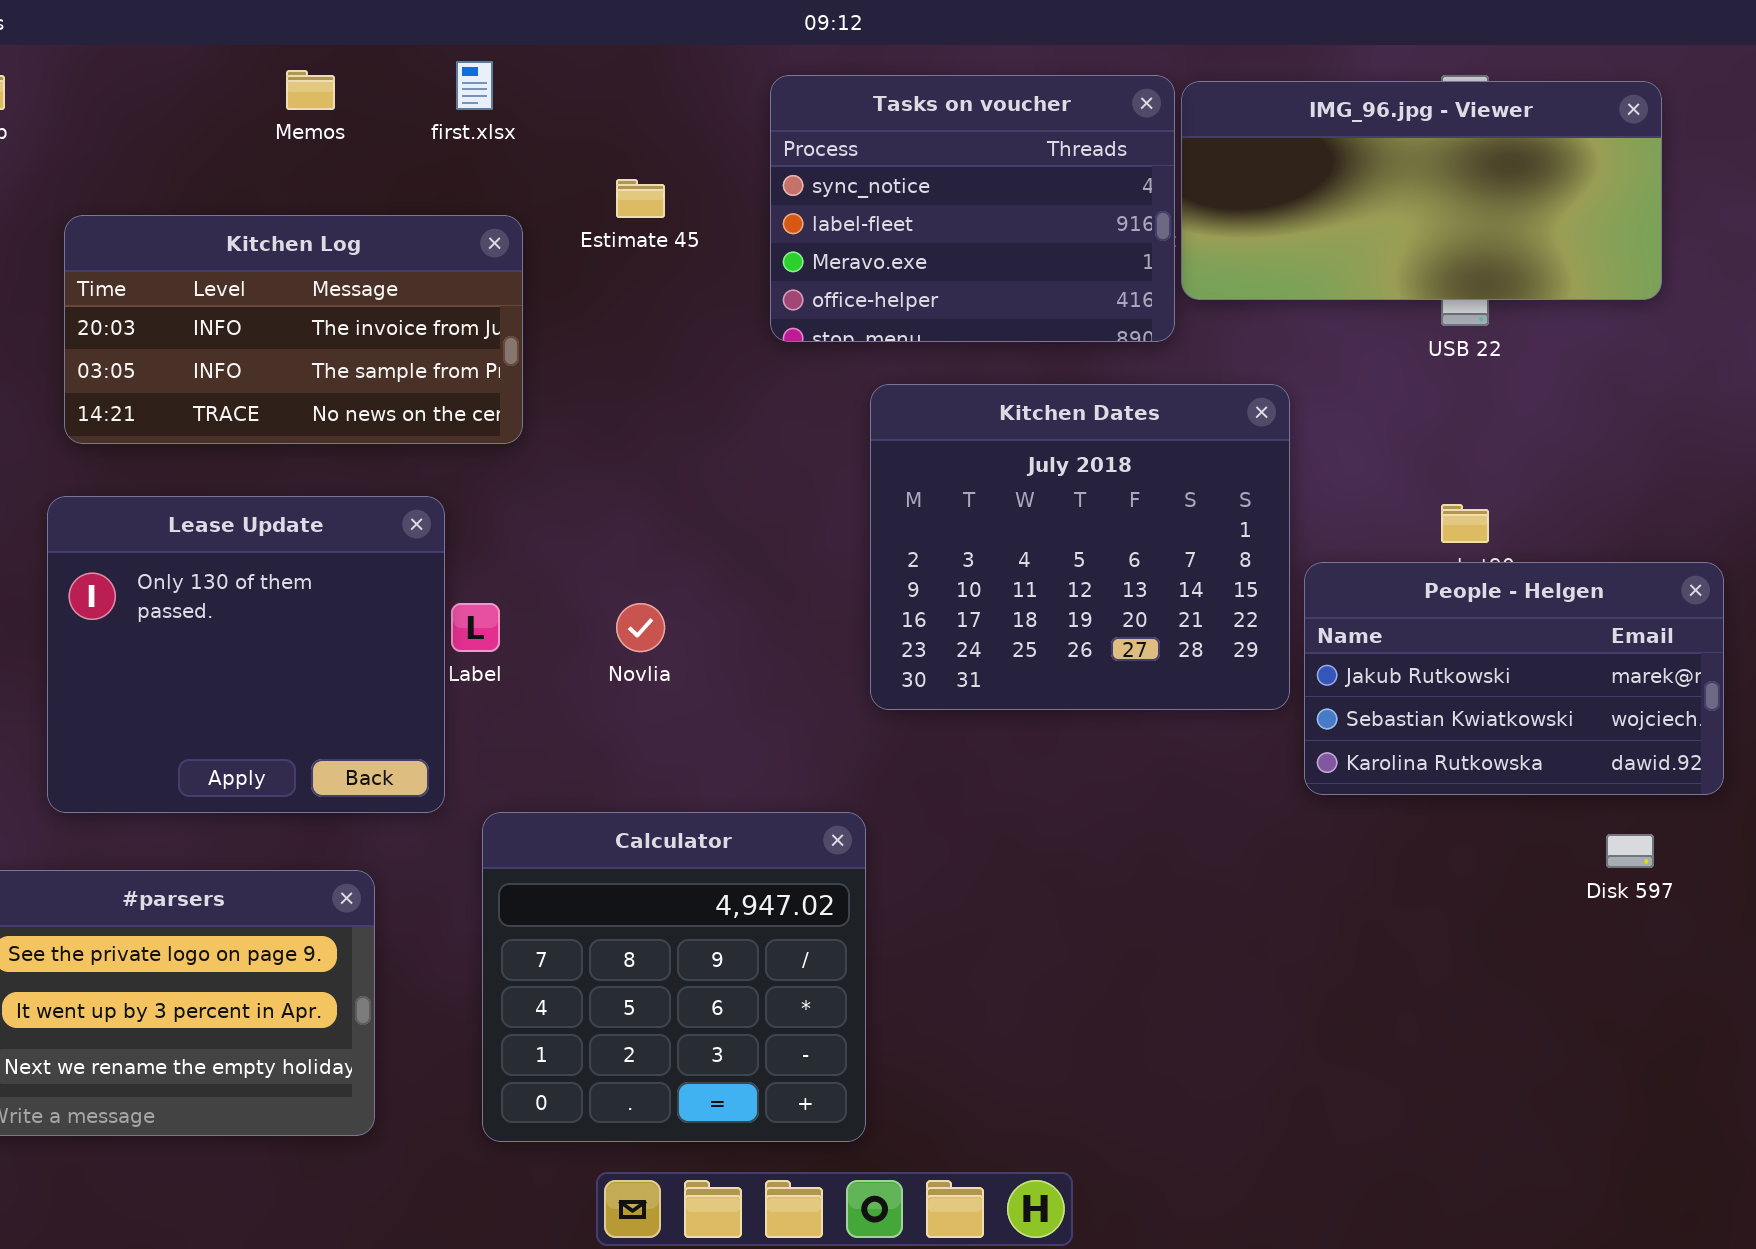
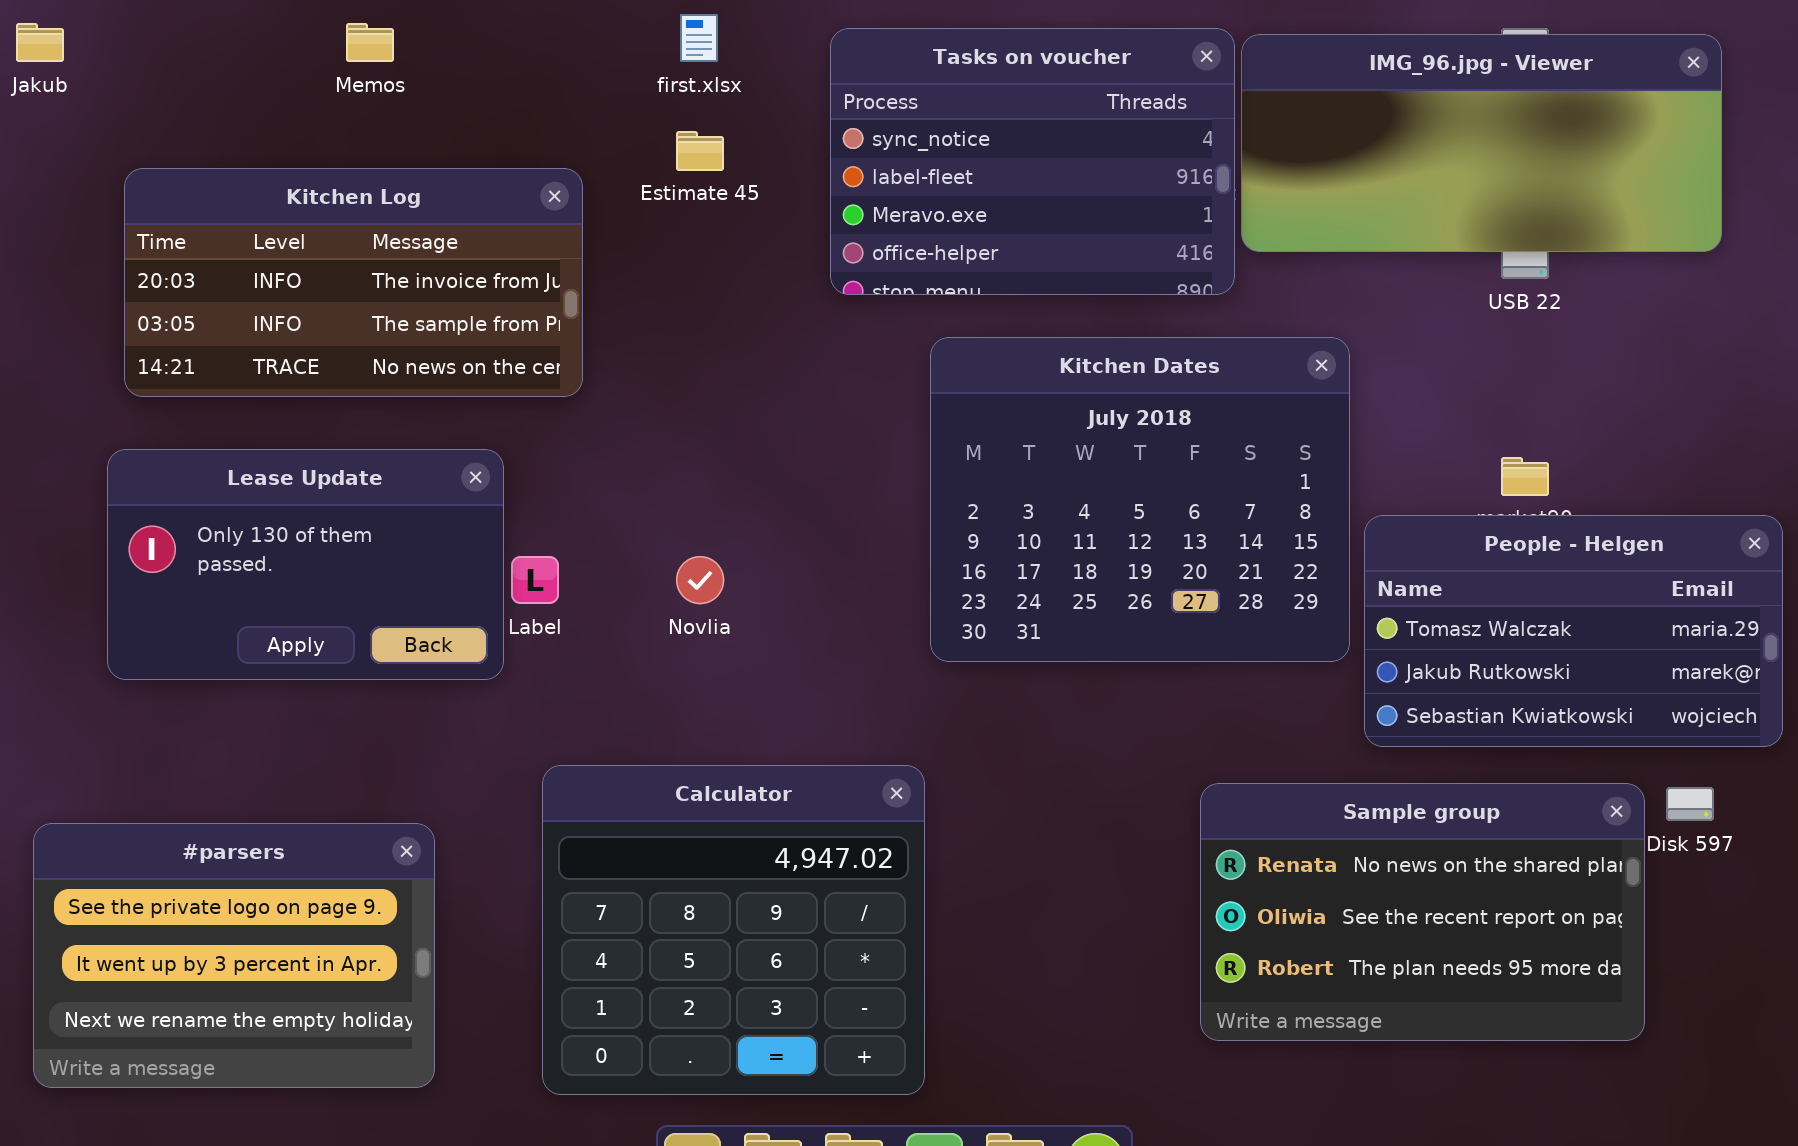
first.xlsx: [456,61,493,110] -> [680,14,718,62], moved
Lease Update: [47,496,445,813] -> [107,449,504,680], resized
People - Helgen: [1304,562,1724,795] -> [1364,515,1783,747], scrolled up 1 row
Sample group: none -> [1200,783,1645,1041], opened

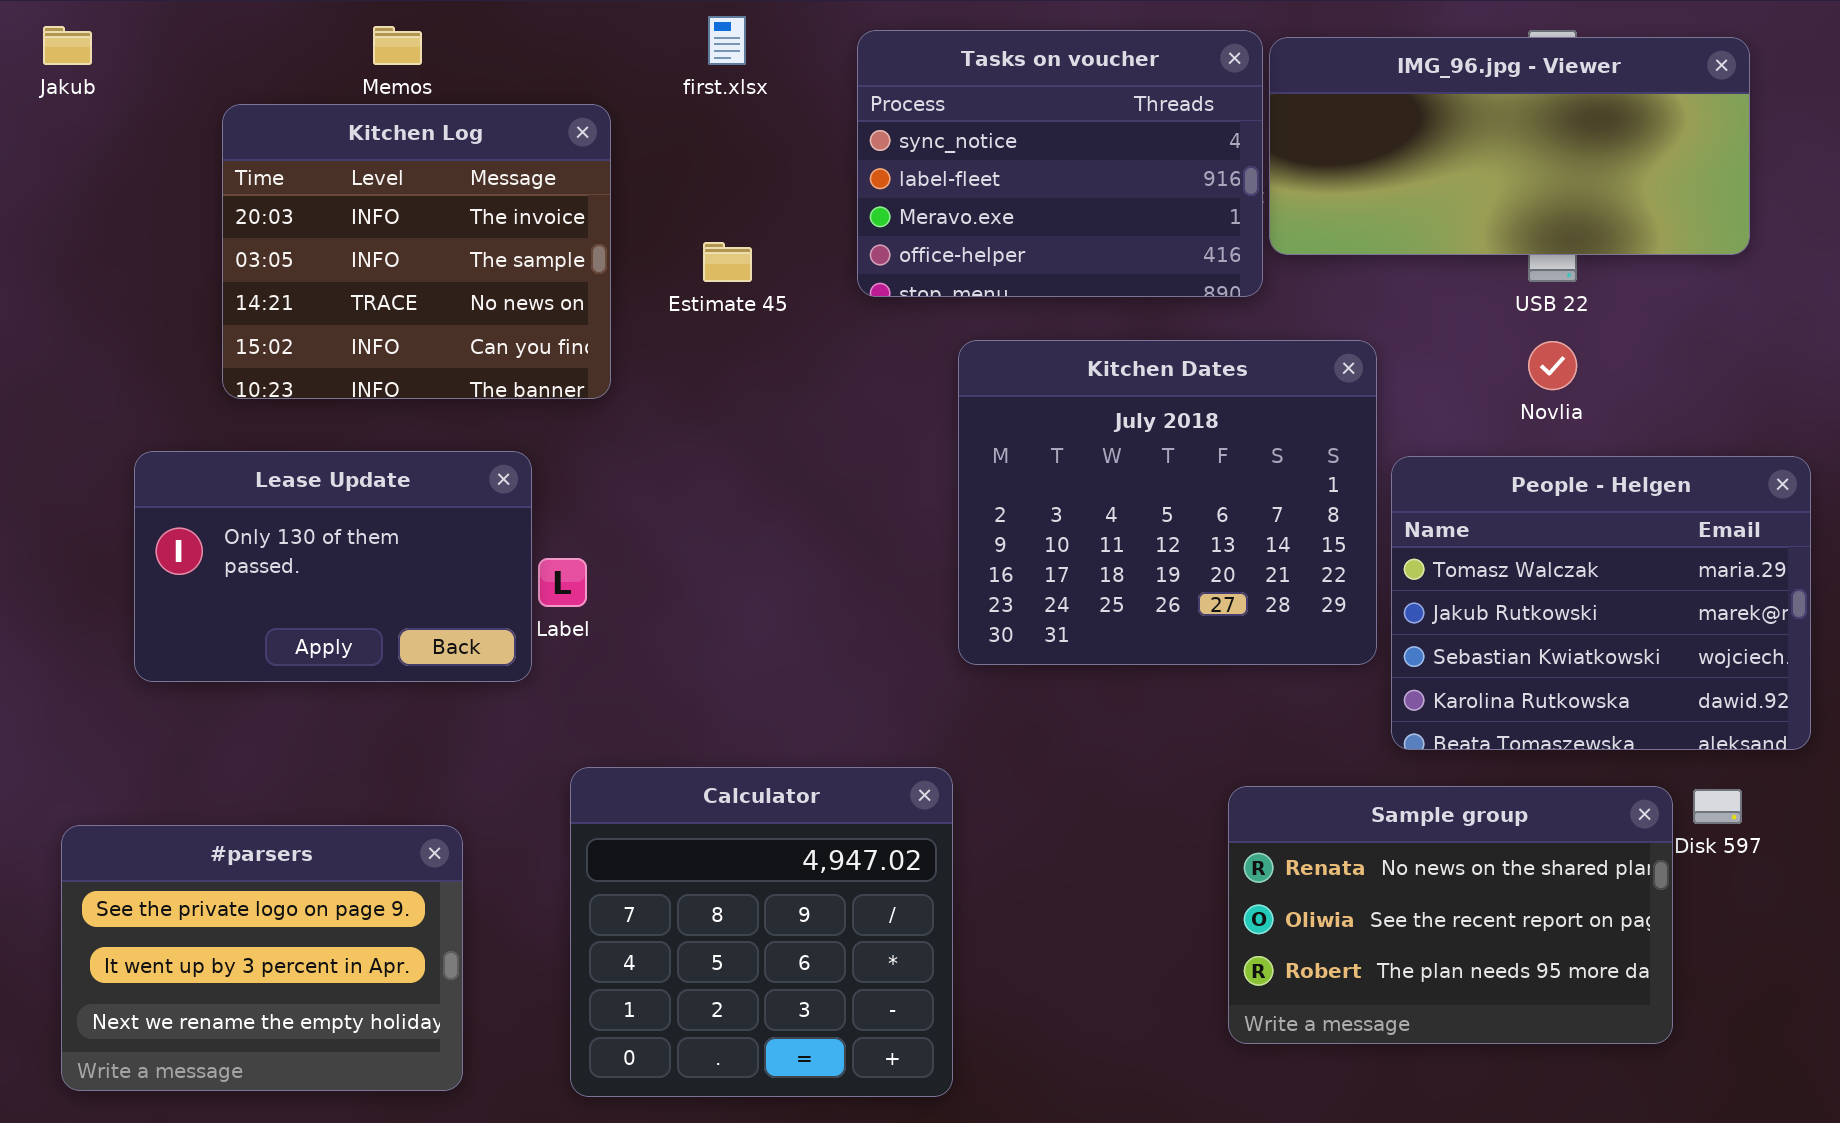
Estimate 45: [676,131,724,171] -> [703,242,752,282], moved
Kitchen Log: [124,168,583,397] -> [222,104,611,399], resized
People - Helgen: [1364,515,1783,747] -> [1391,456,1811,750], resized
Novlia: [676,556,724,604] -> [1528,341,1577,390], moved

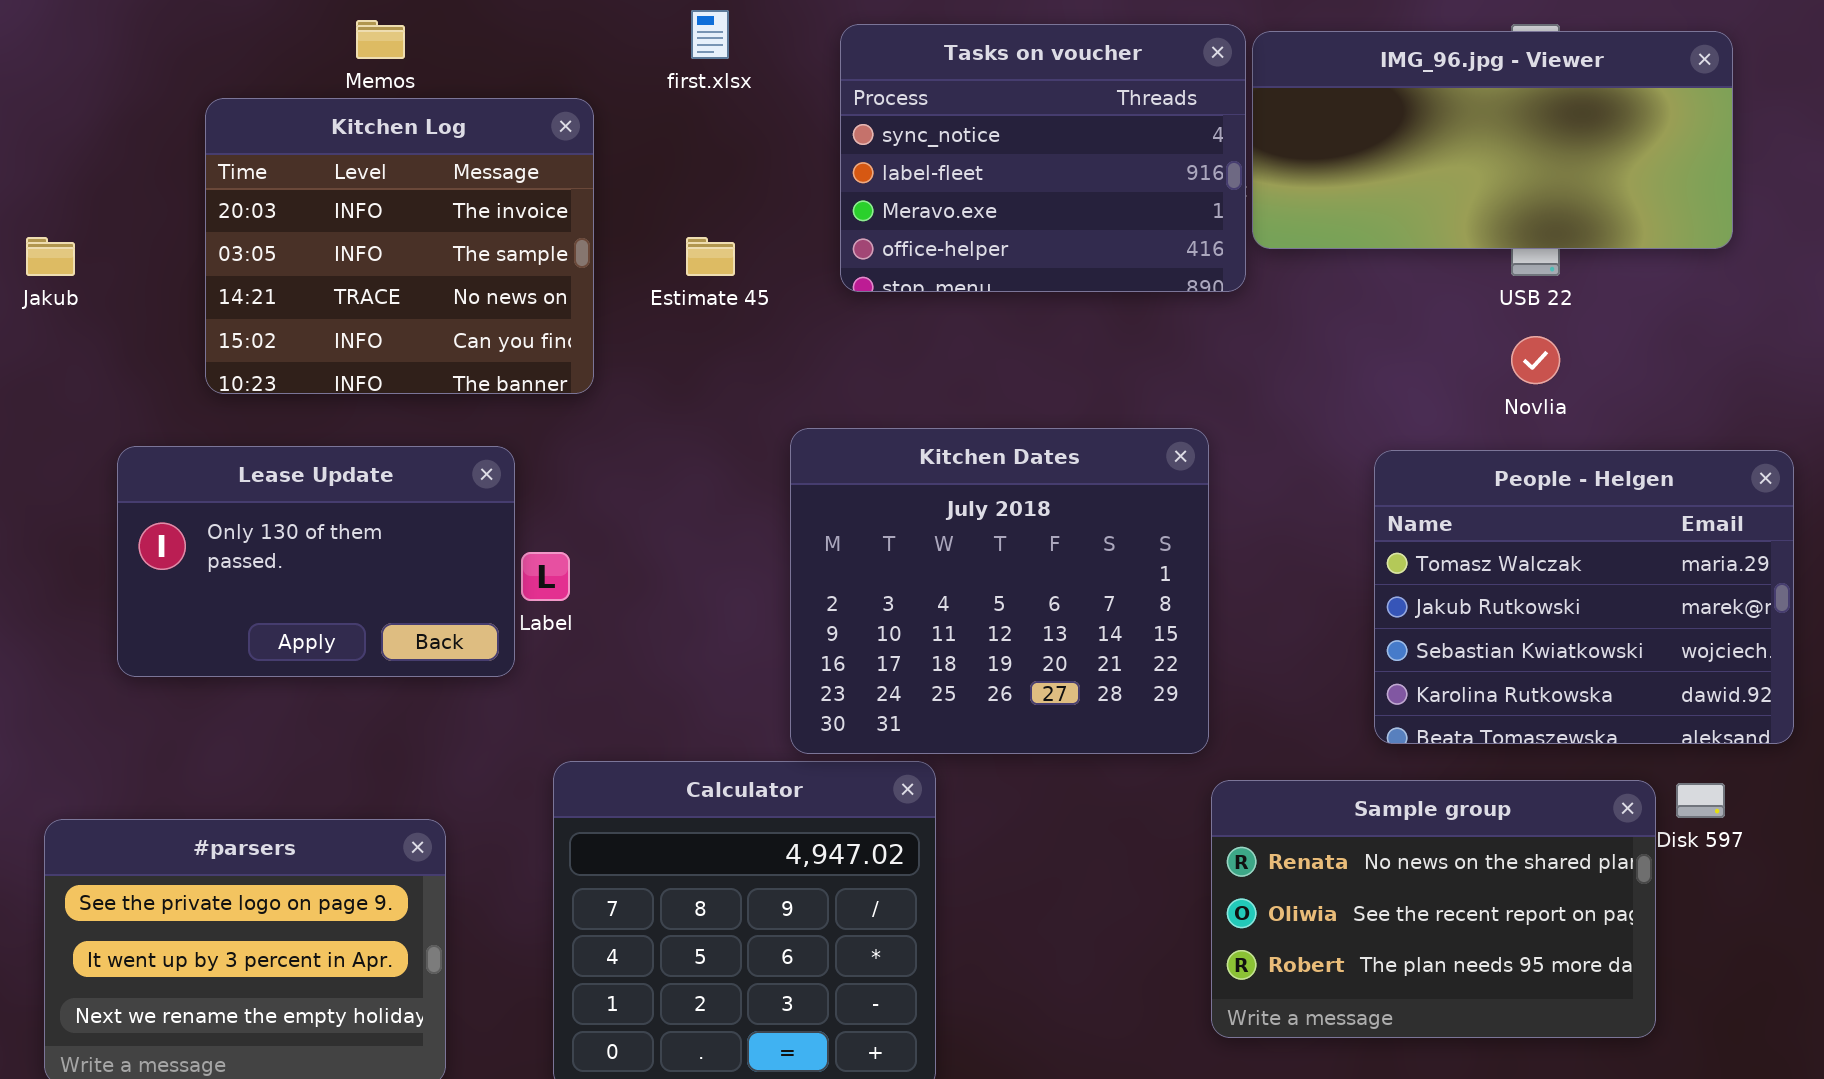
Jakub: [43,26,92,65] -> [26,237,75,276], moved
Kitchen Dates: [958,340,1377,665] -> [790,428,1209,754], moved

